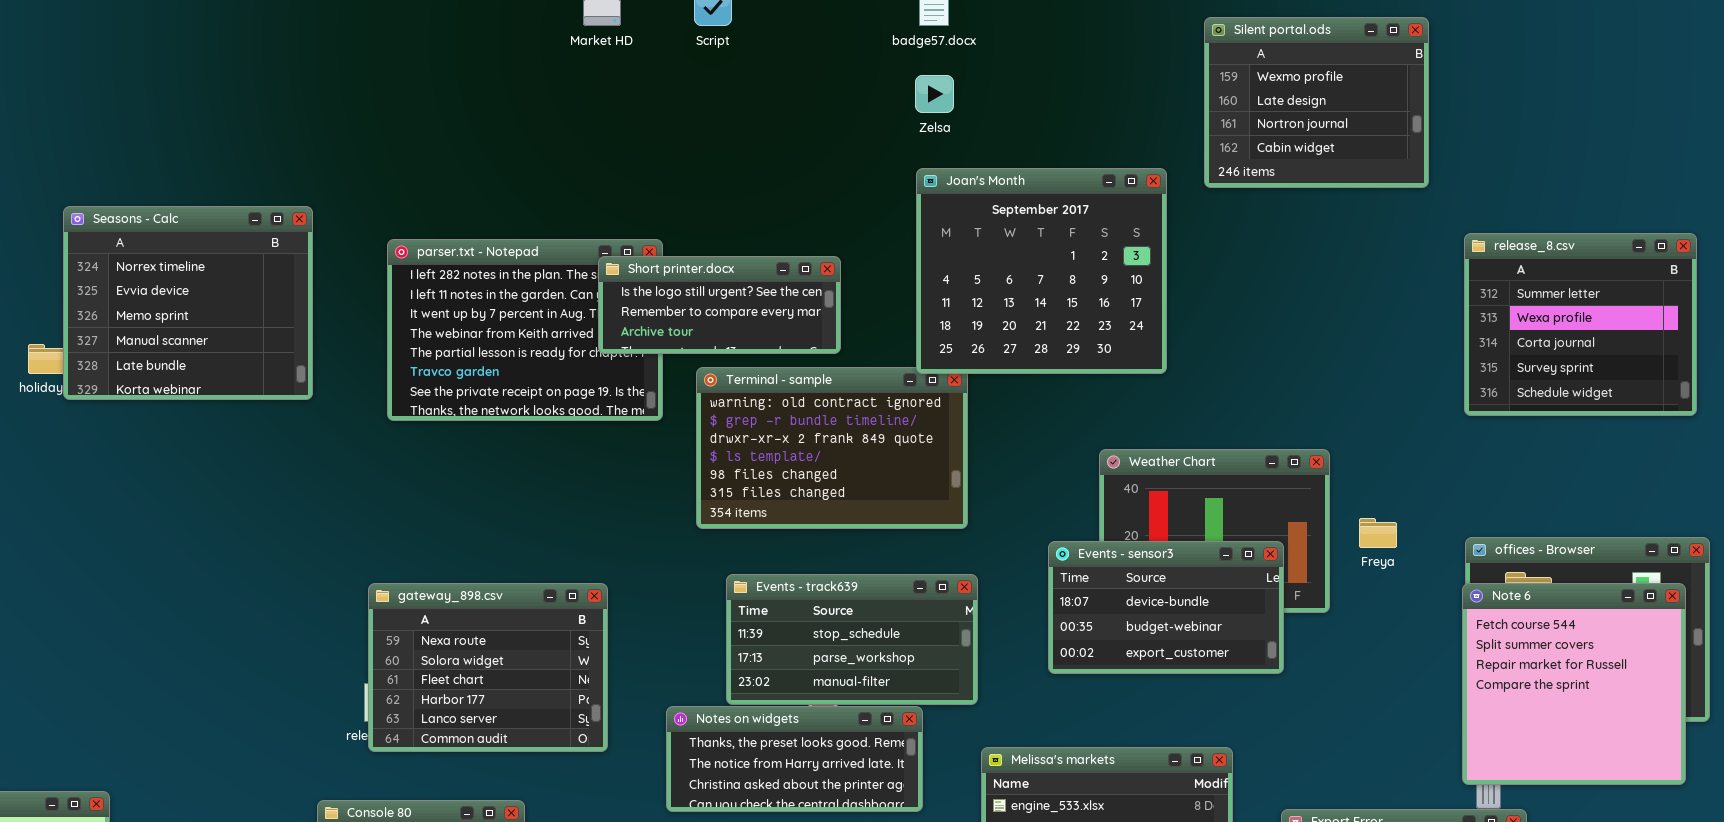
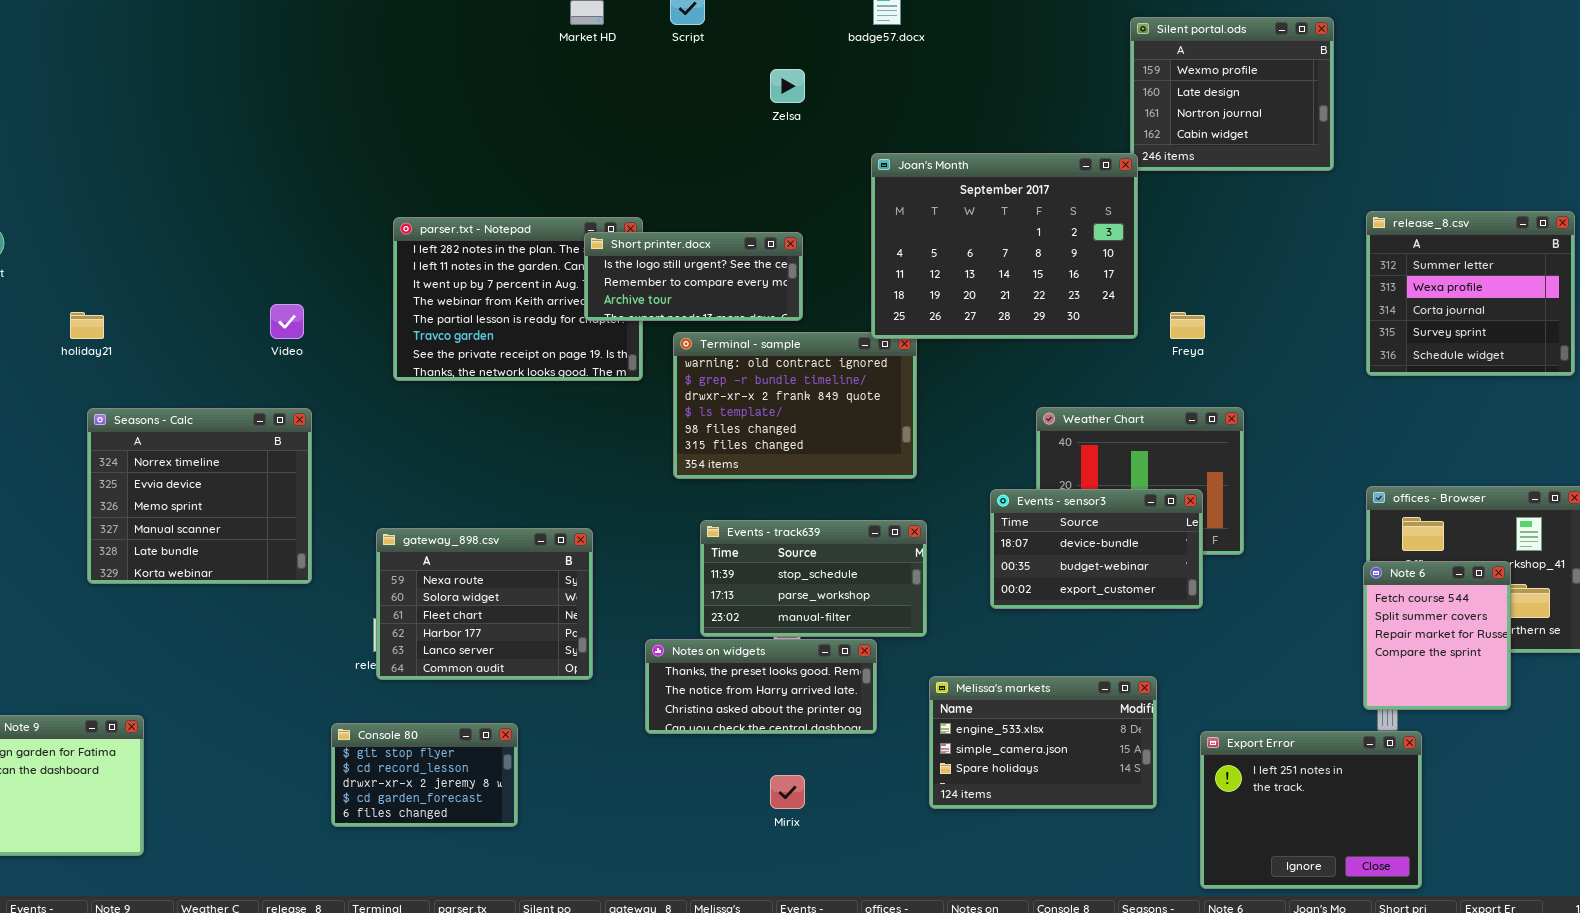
Zelsa: [915,75,954,113] -> [770,69,805,103], moved
Joan's Month: [916,168,1167,374] -> [871,153,1138,339], resized
Seasons - Calc: [63,206,313,400] -> [87,408,312,584], moved
Freya: [1359,518,1397,548] -> [1170,312,1205,339], moved
Note 6: [1462,583,1686,785] -> [1363,561,1511,710], resized

